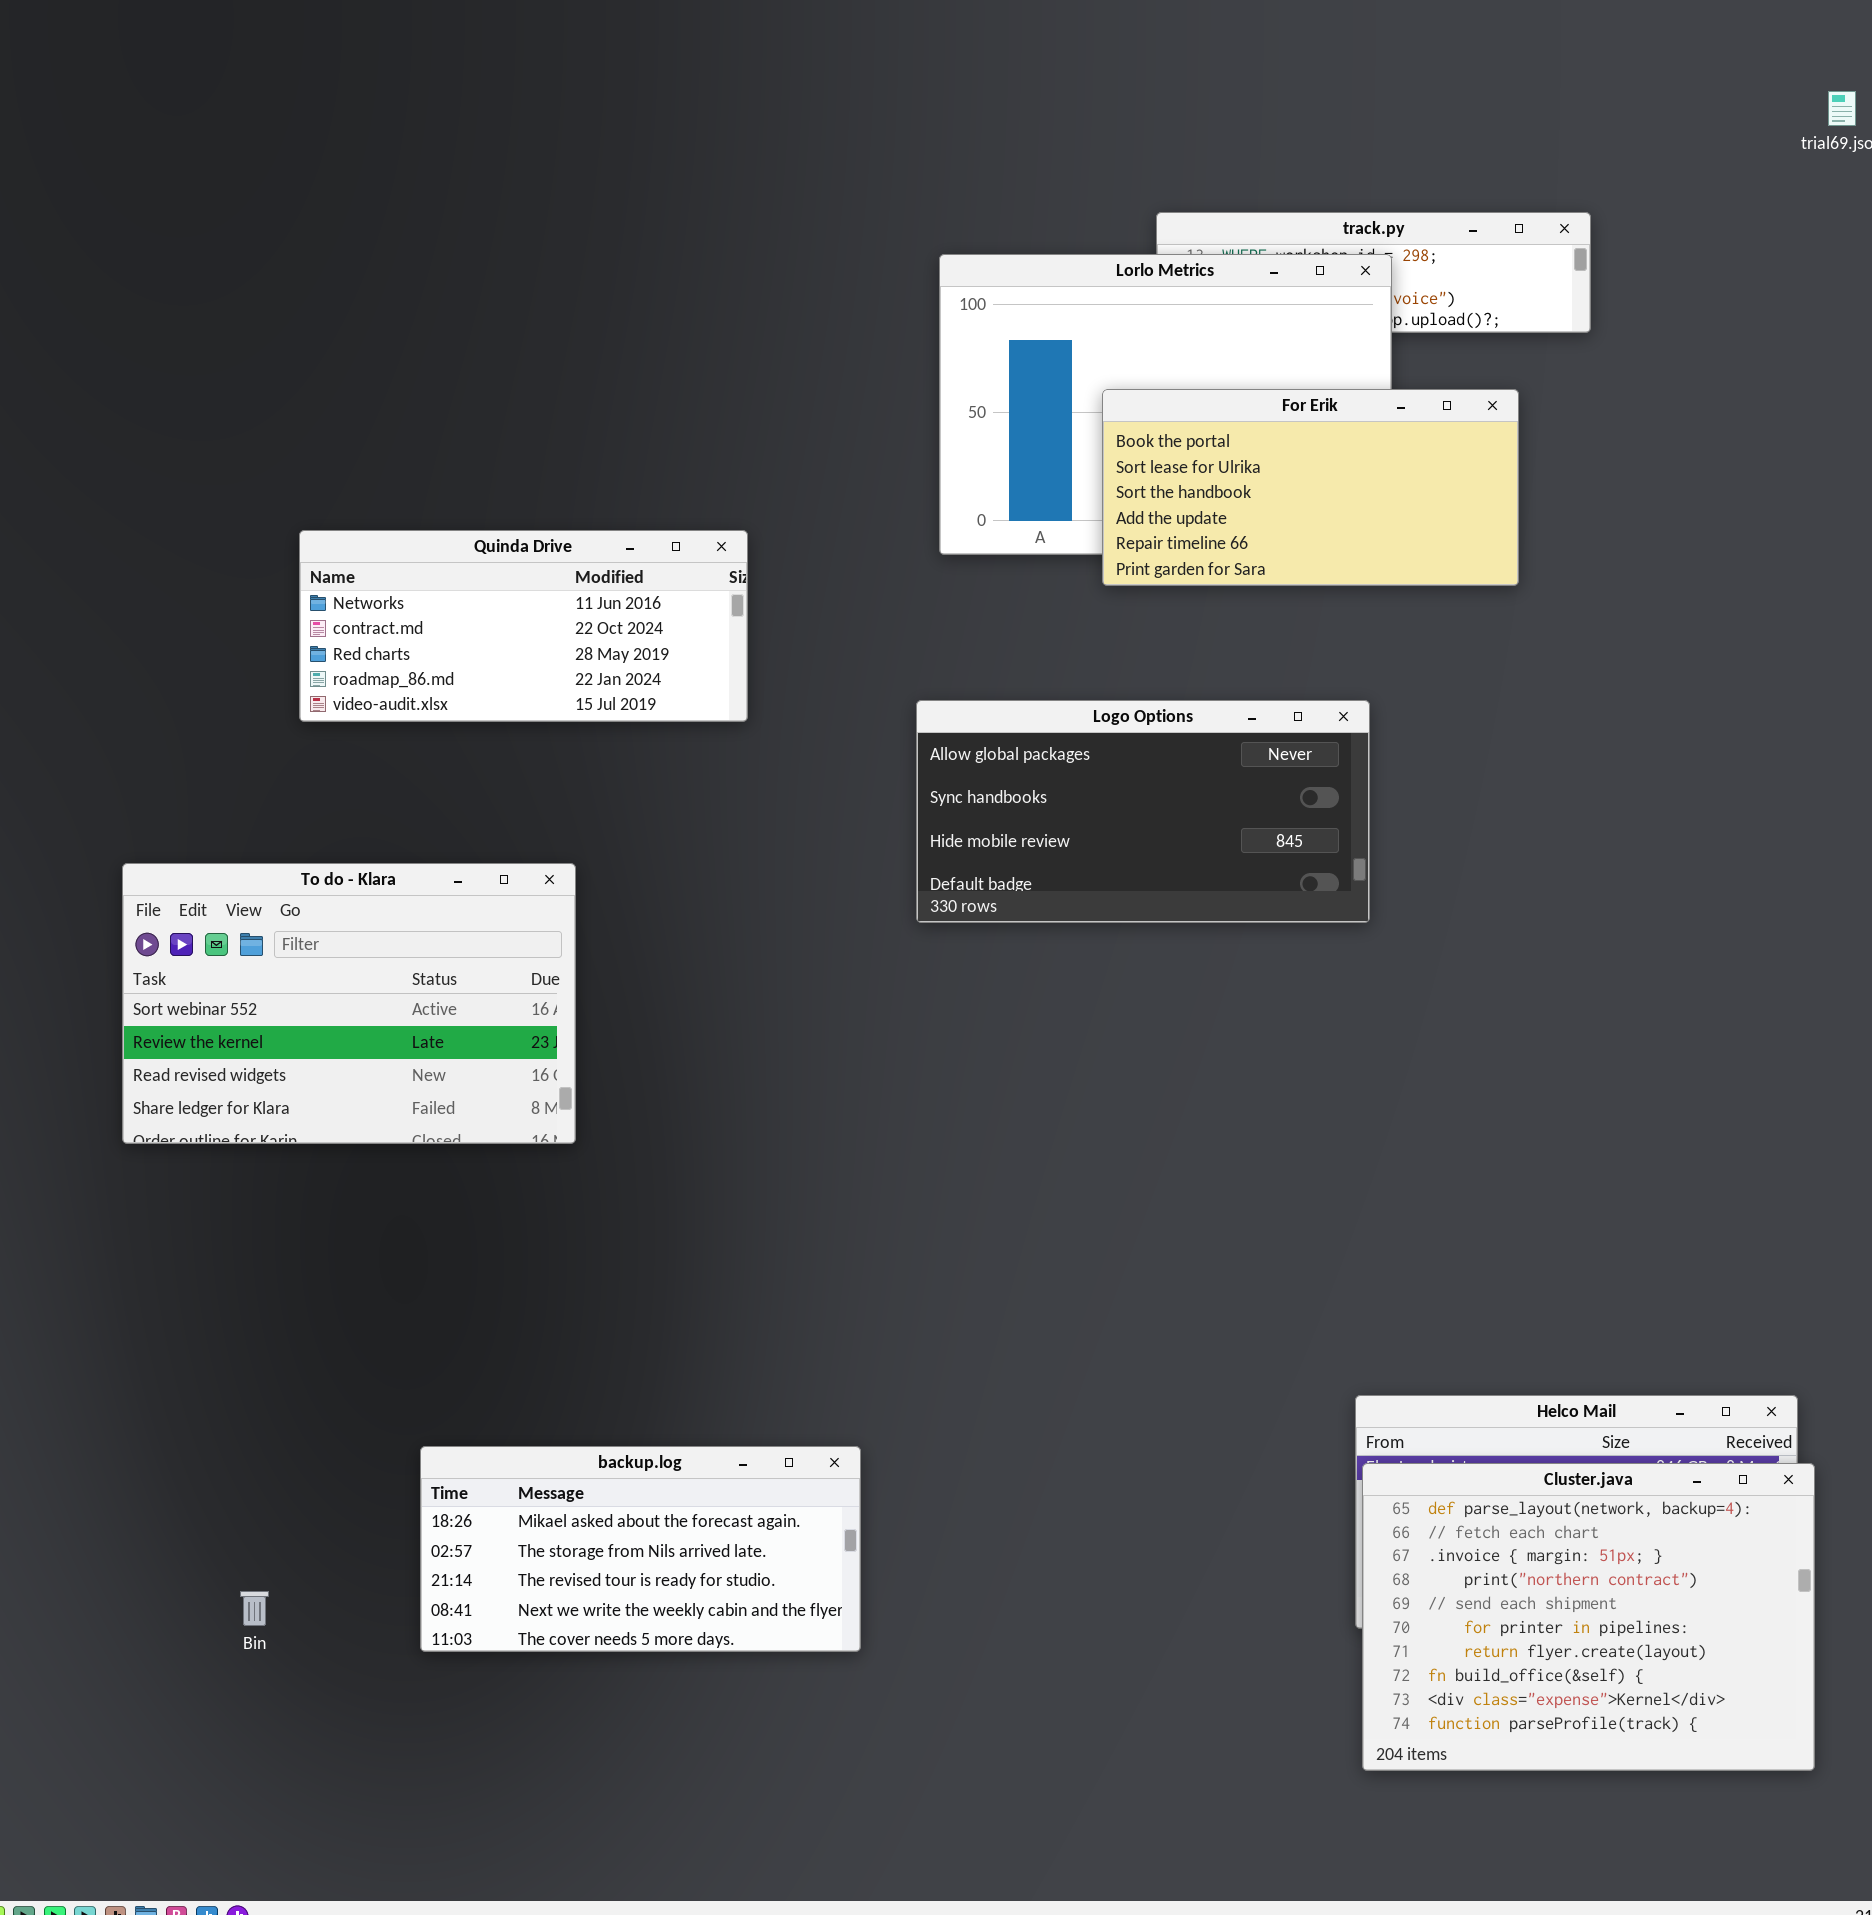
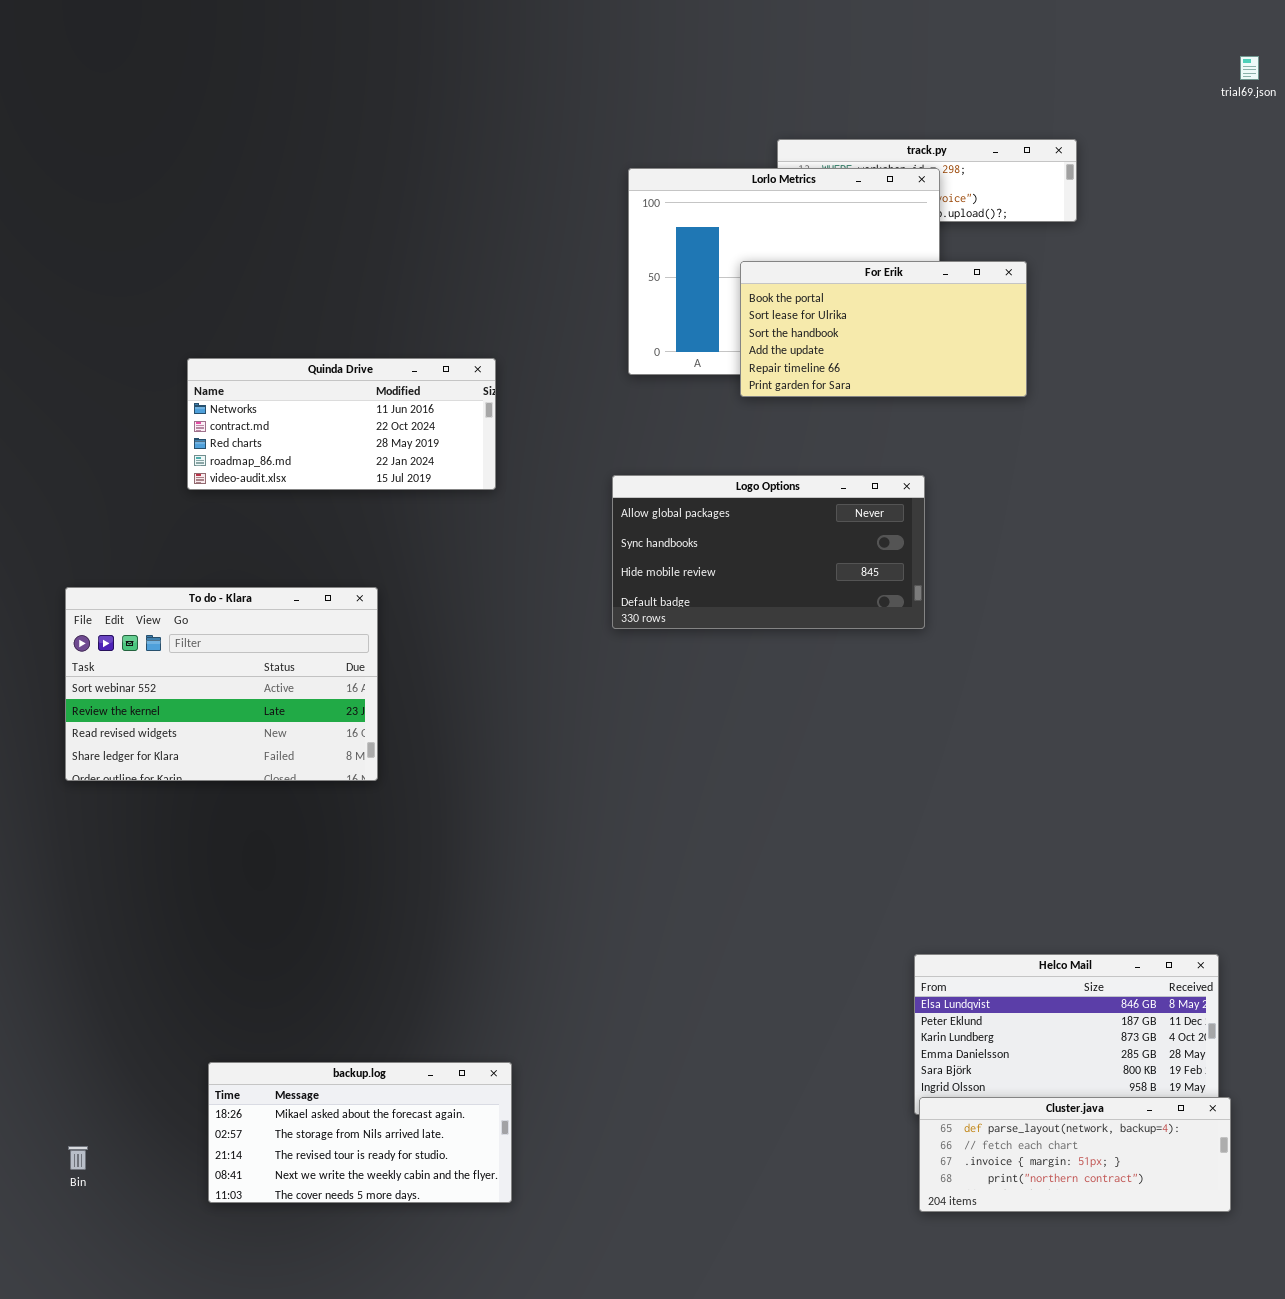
backup.log: [420,1446,861,1652] -> [208,1062,512,1203], moved
Cluster.java: [1362,1463,1815,1771] -> [919,1097,1231,1212], resized
Bin: [240,1591,269,1626] -> [68,1146,88,1170], moved

